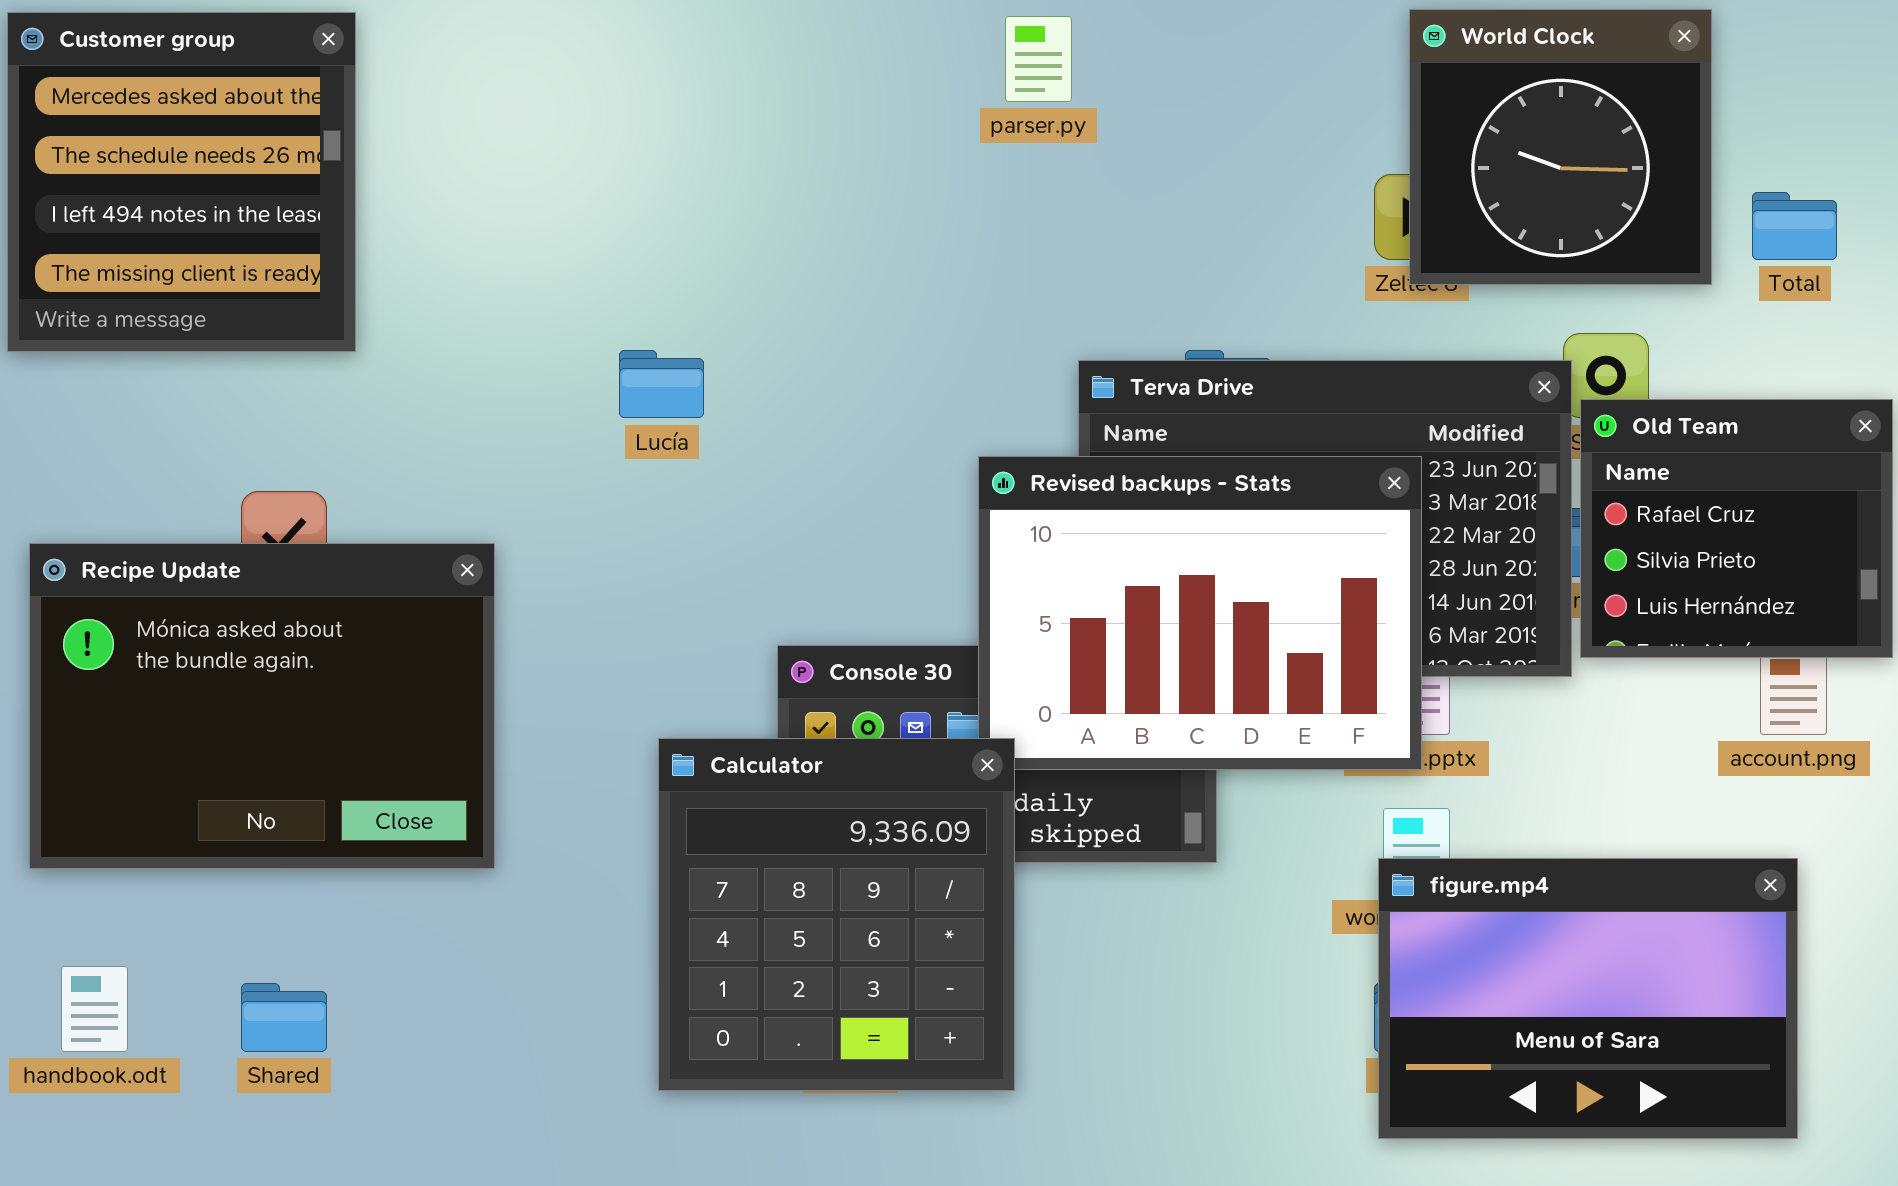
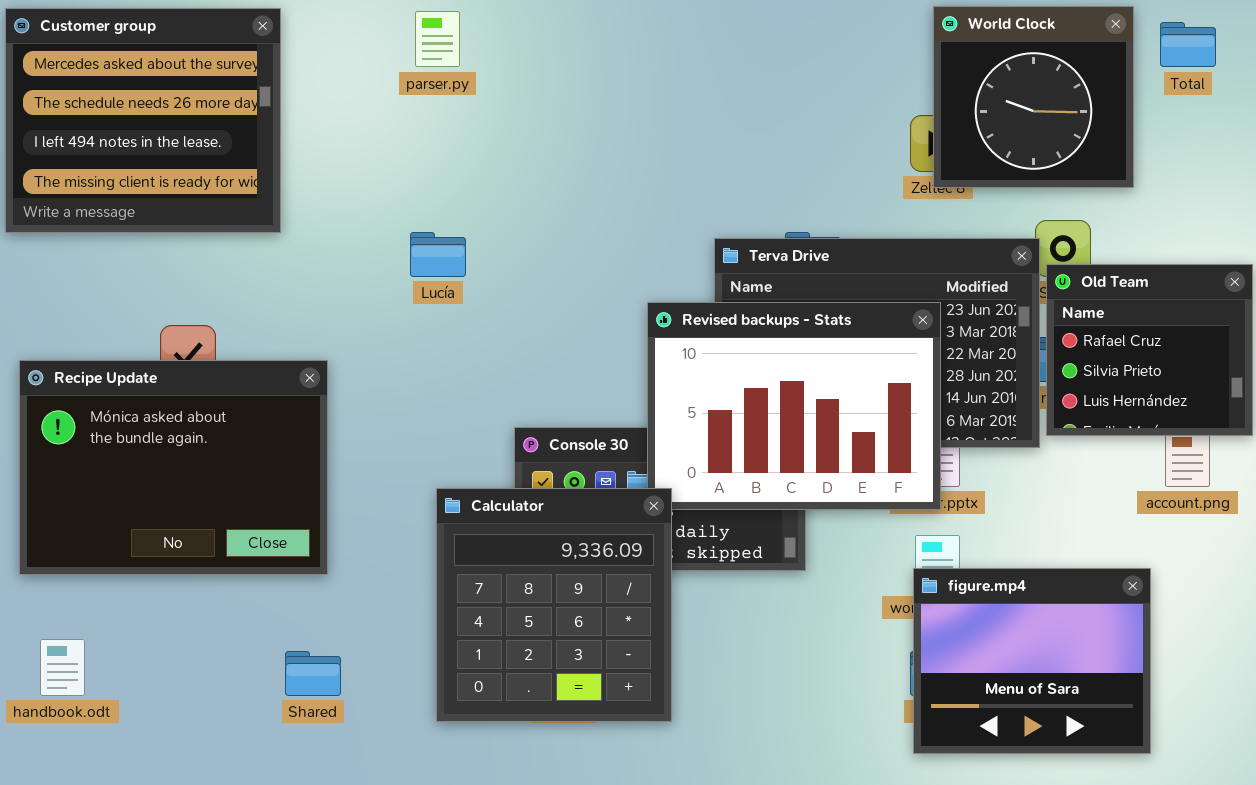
Customer group: [7,12,356,352] -> [5,8,281,233], resized
parser.py: [1005,16,1072,102] -> [415,11,460,67], moved
Total: [1752,192,1837,260] -> [1160,22,1216,67], moved
figure.mp4: [1378,858,1798,1139] -> [913,568,1151,754], resized
Shared: [241,983,327,1052] -> [285,651,341,696], moved

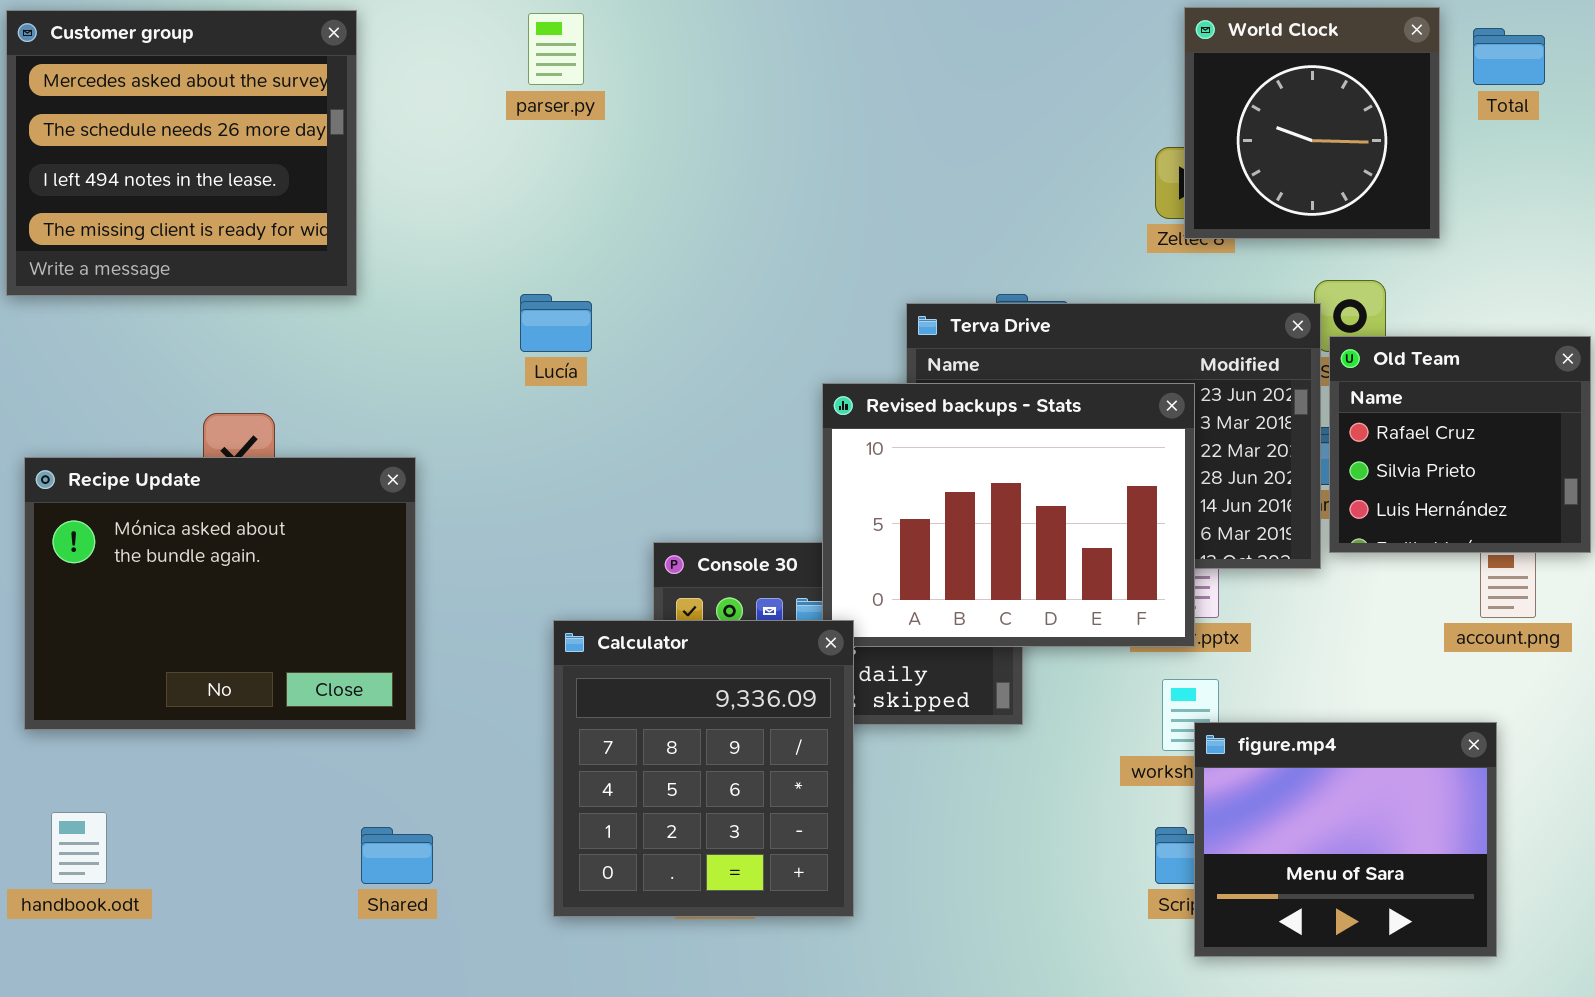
figure.mp4: [913,568,1151,754] -> [1194,722,1497,957], moved

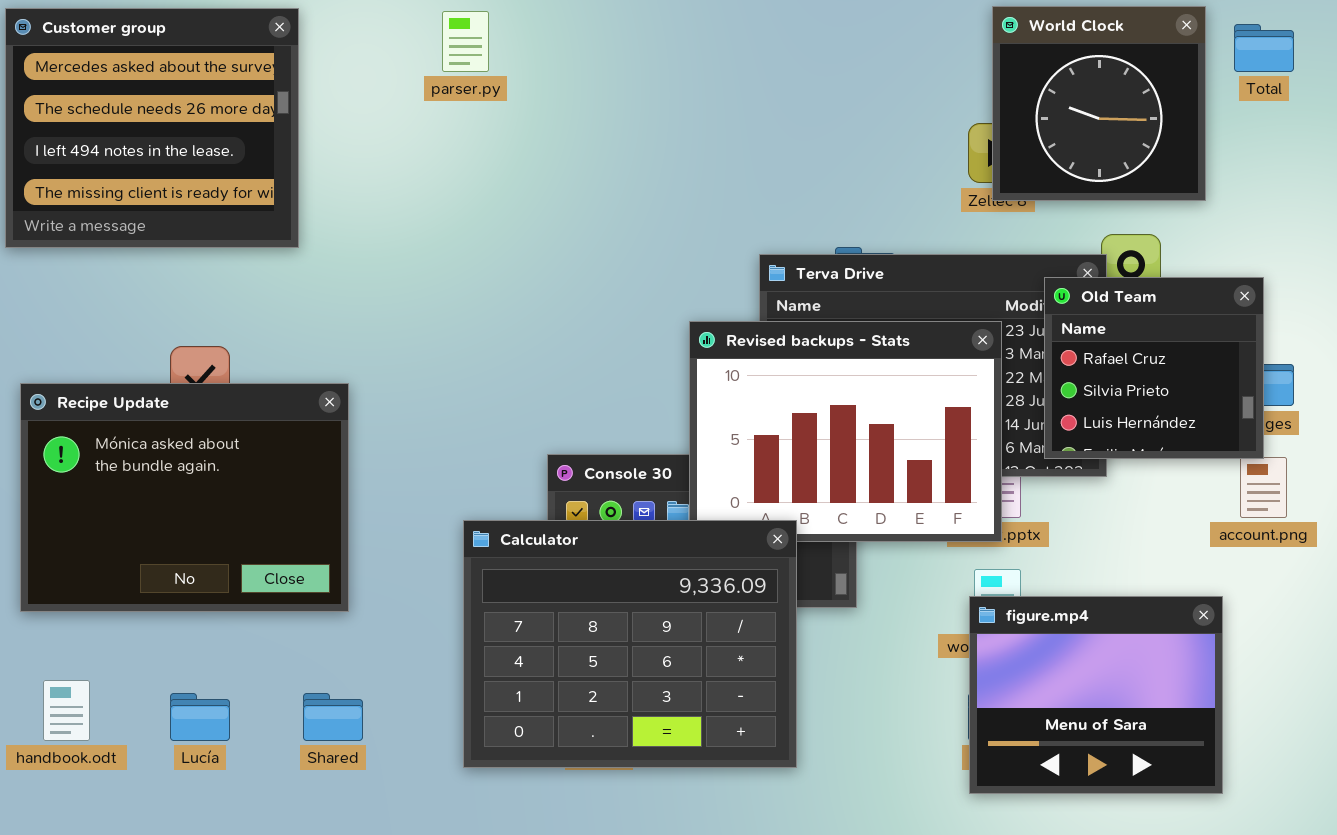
Lucía: [520,294,592,352] -> [170,693,230,741], moved
Old Team: [1329,336,1591,553] -> [1044,277,1264,459], moved
Calculator: [553,620,854,917] -> [463,520,797,768], resized
figure.mp4: [1194,722,1497,957] -> [969,596,1223,794], moved

